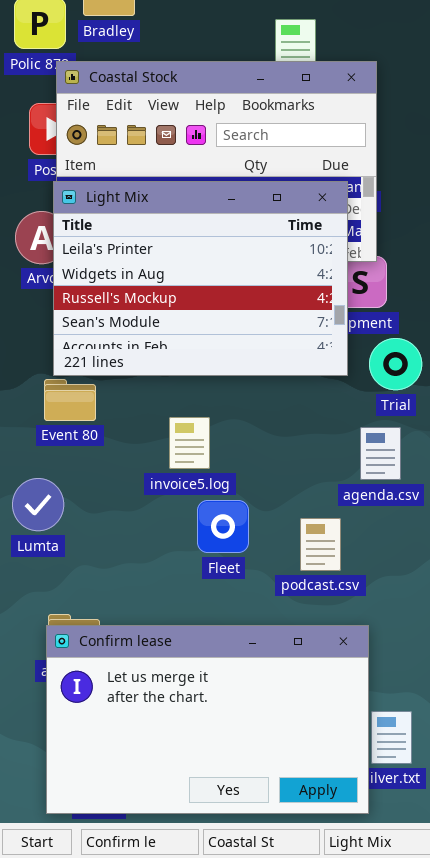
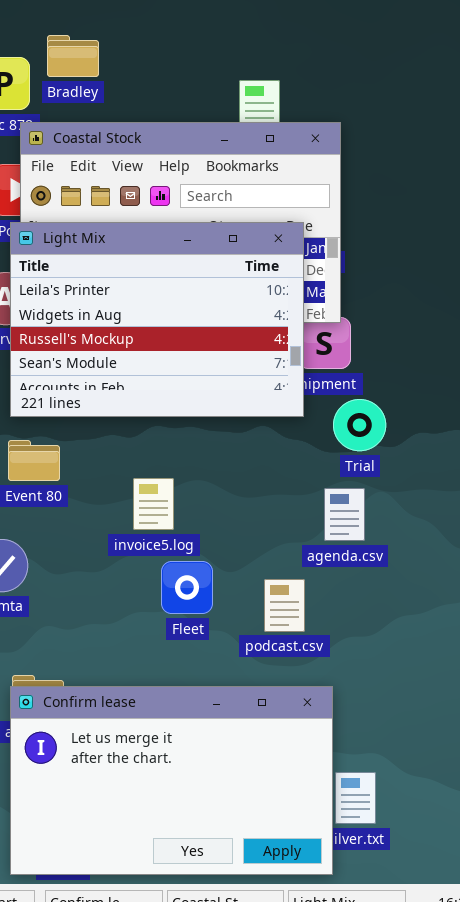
Light Mix: [53,181,348,376] -> [10,222,304,417], moved

